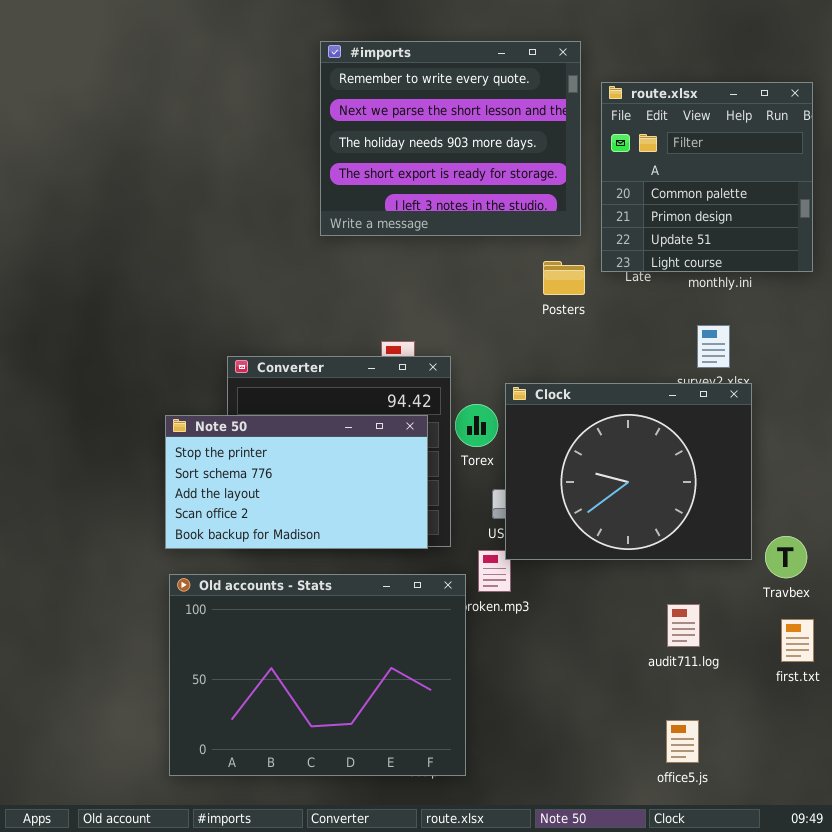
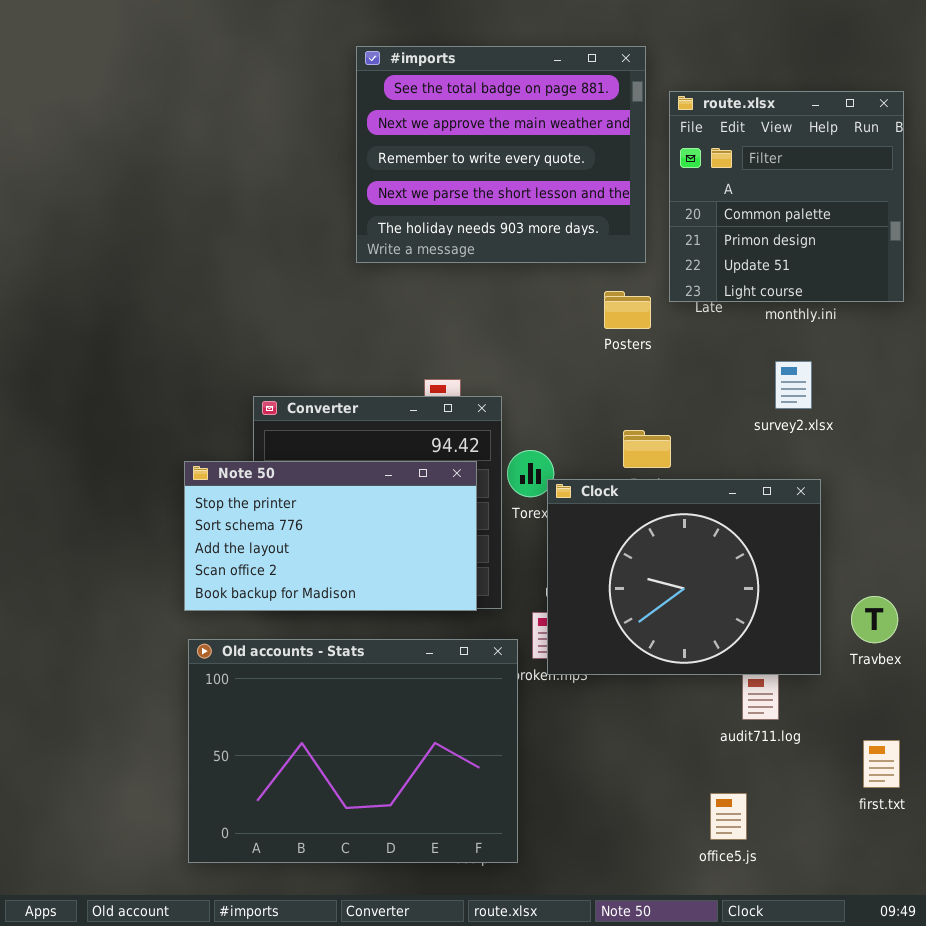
#imports: [320,41,581,236] -> [356,46,646,263], scrolled up 2 rows
Clock: [505,383,752,560] -> [547,479,821,675], moved
first.txt: [781,619,814,662] -> [863,740,900,788], moved
office5.js: [666,720,699,763] -> [710,793,747,840], moved

